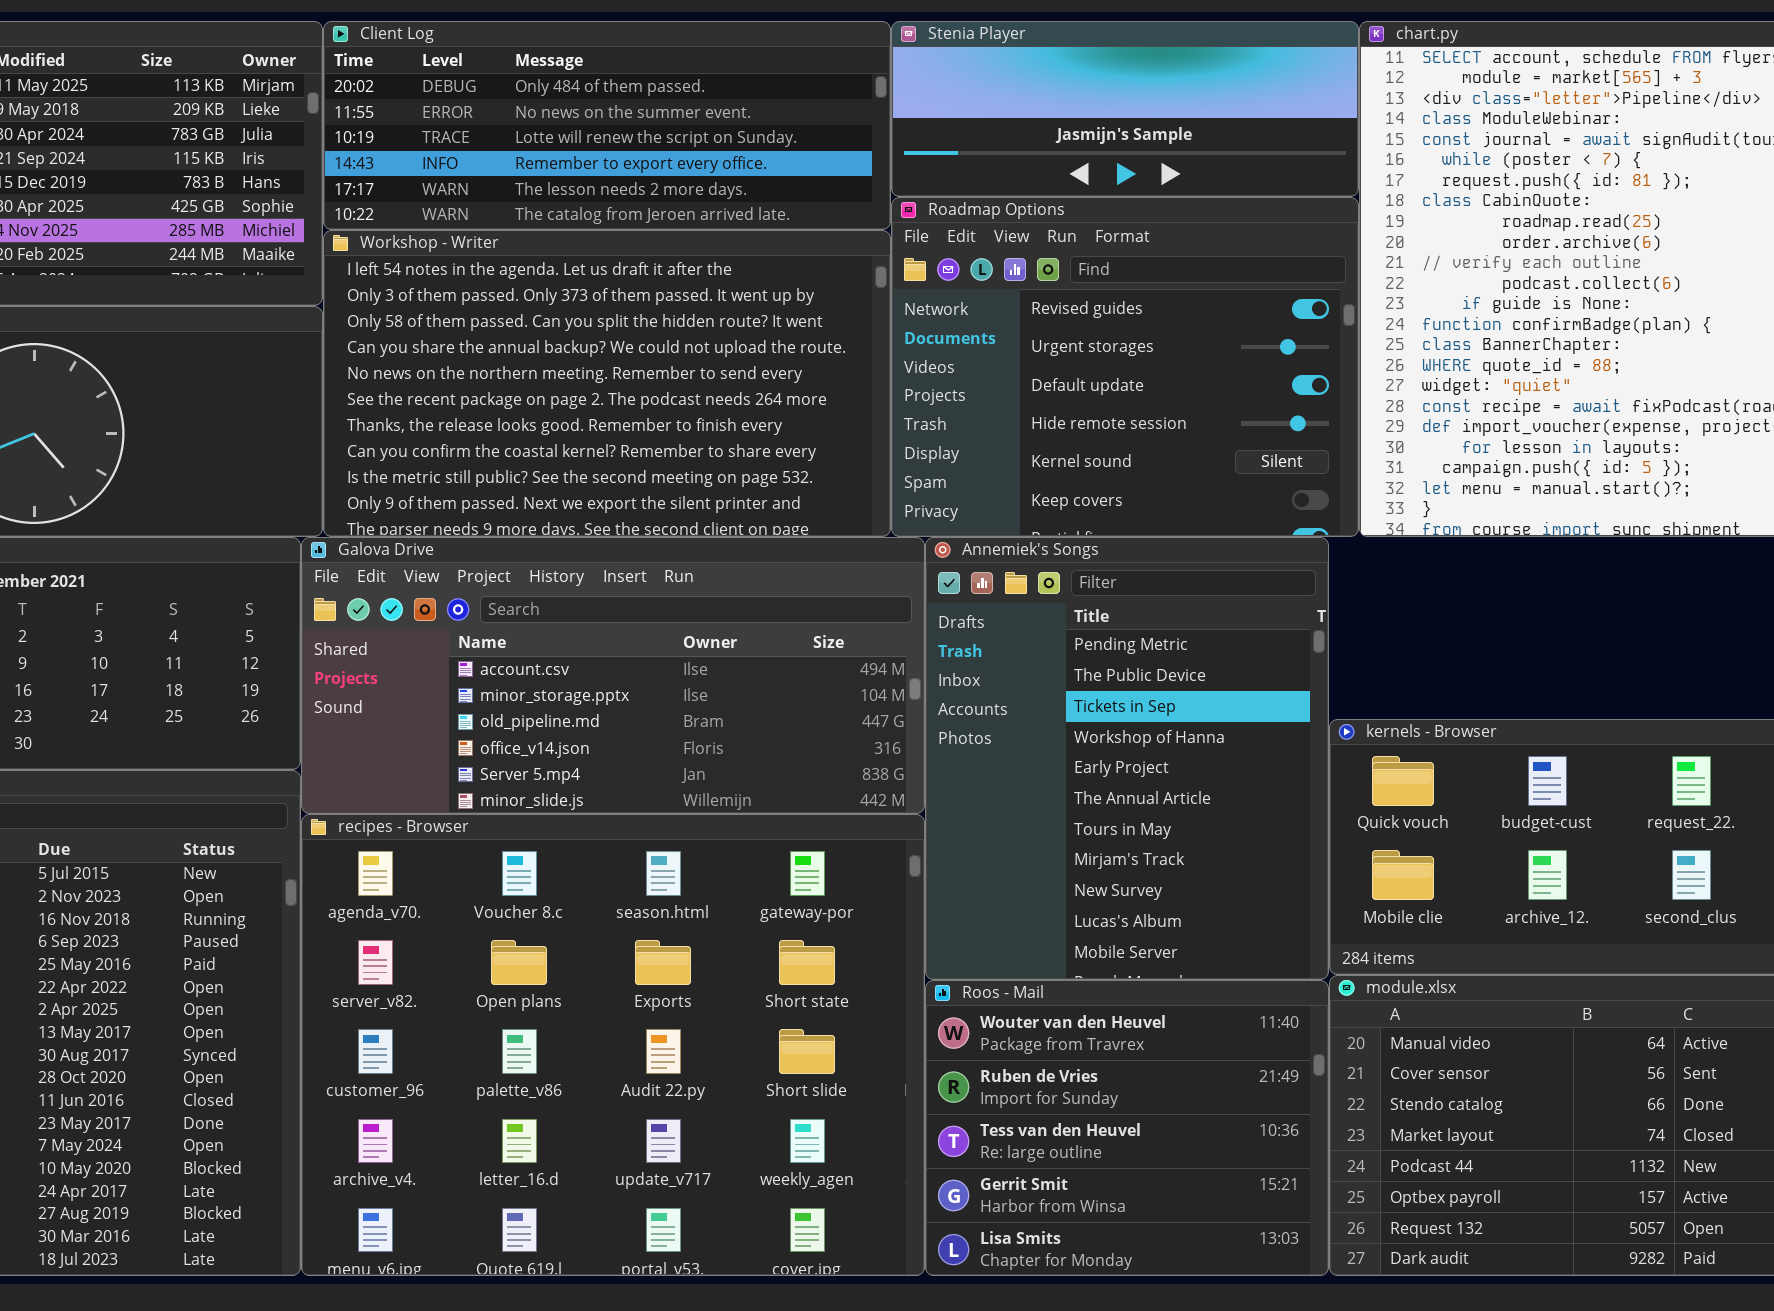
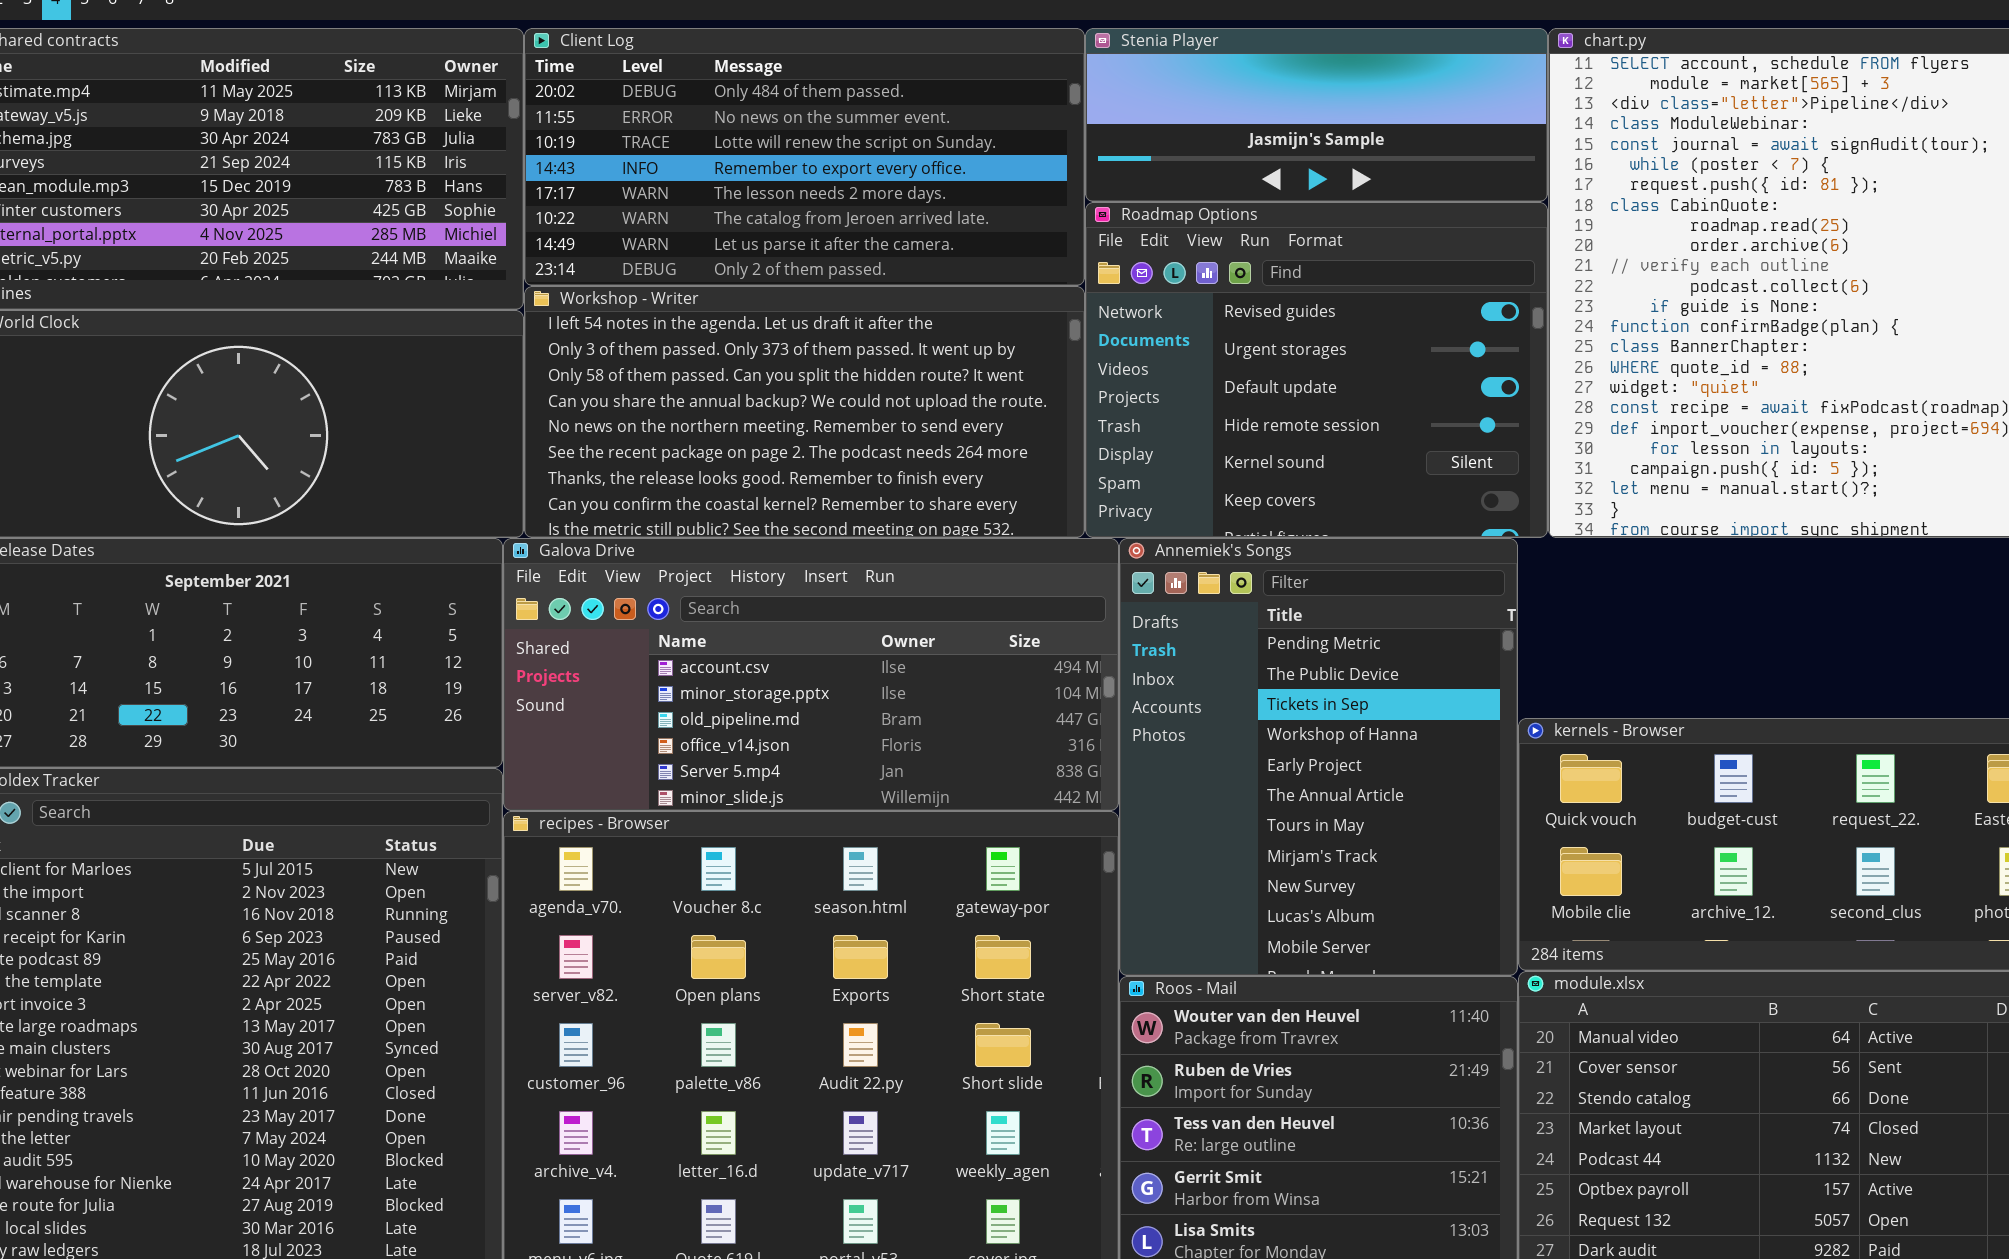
Client Log: [323,21,891,230] -> [524,28,1085,286], resized
Workshop - Writer: [323,230,891,537] -> [524,286,1085,538], resized

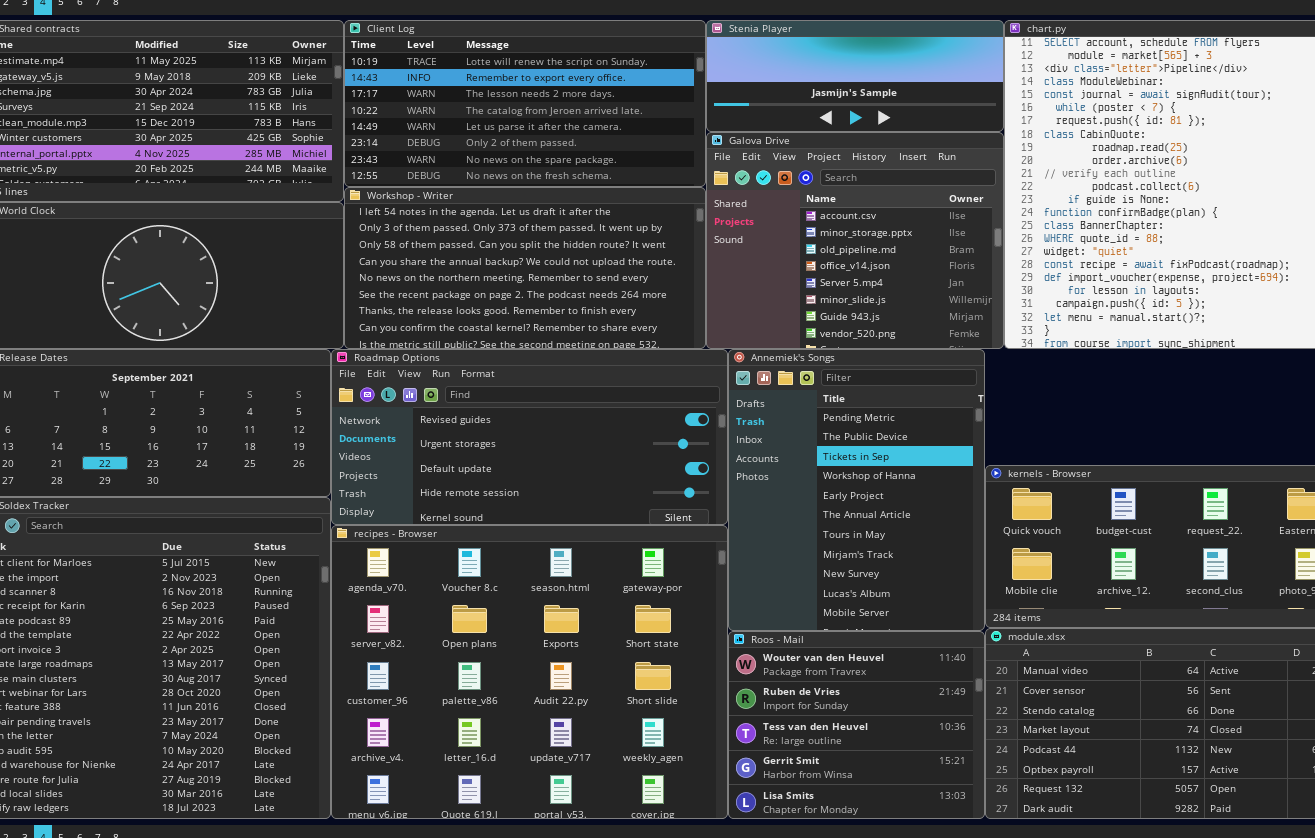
Client Log: [524,28,1085,286] -> [344,20,706,187], scrolled down 2 rows
Roadmap Options: [1085,202,1548,538] -> [331,349,728,525], moved, resized
Galova Drive: [503,538,1119,811] -> [706,132,1004,349], moved, resized

